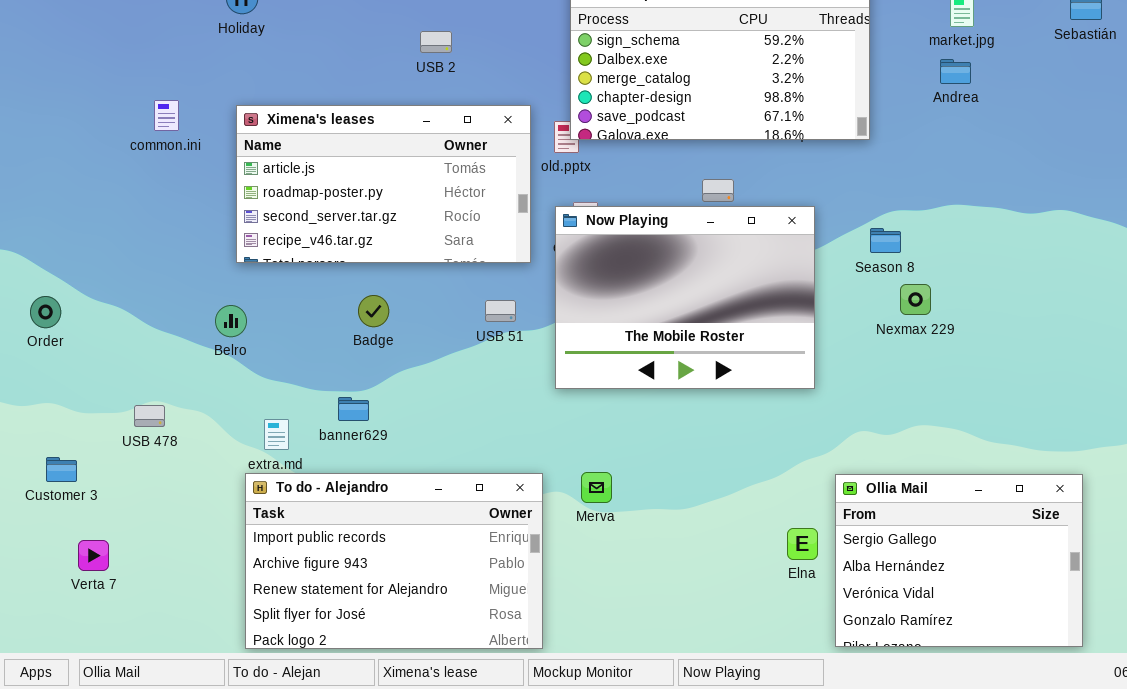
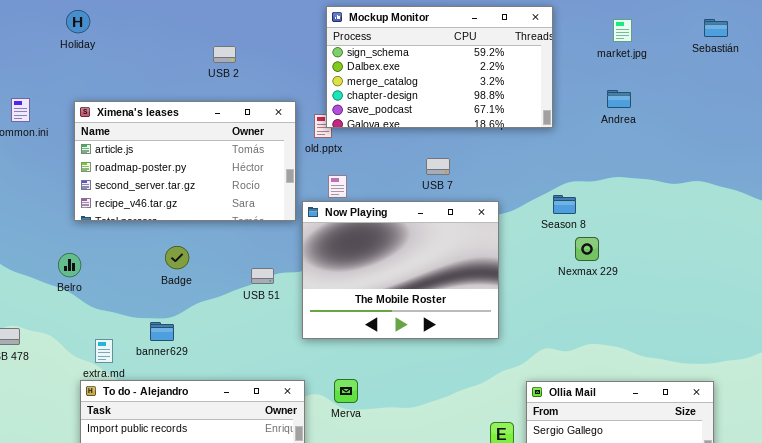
Andrea: [940,59,971,84] -> [607,90,631,108], moved
Now Playing: [555,206,815,389] -> [302,201,499,339], moved
USB 51: [485,300,516,322] -> [251,268,274,284], moved

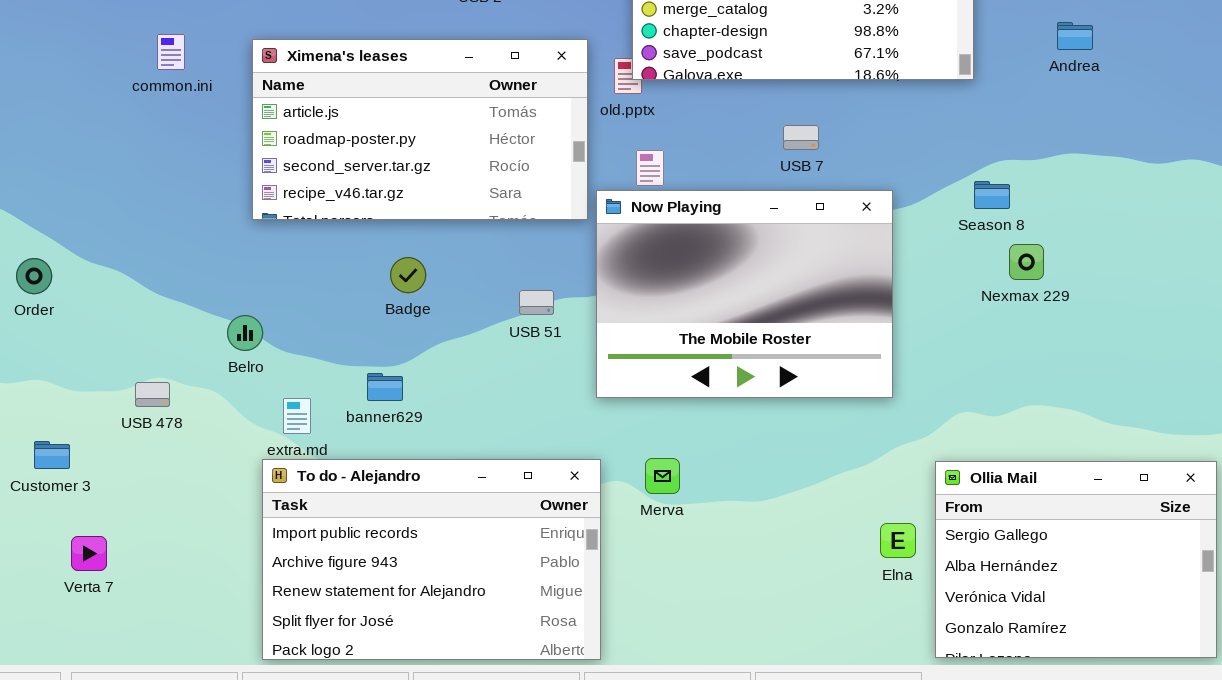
Belro: [58,253,81,277] -> [227,315,263,351], moved

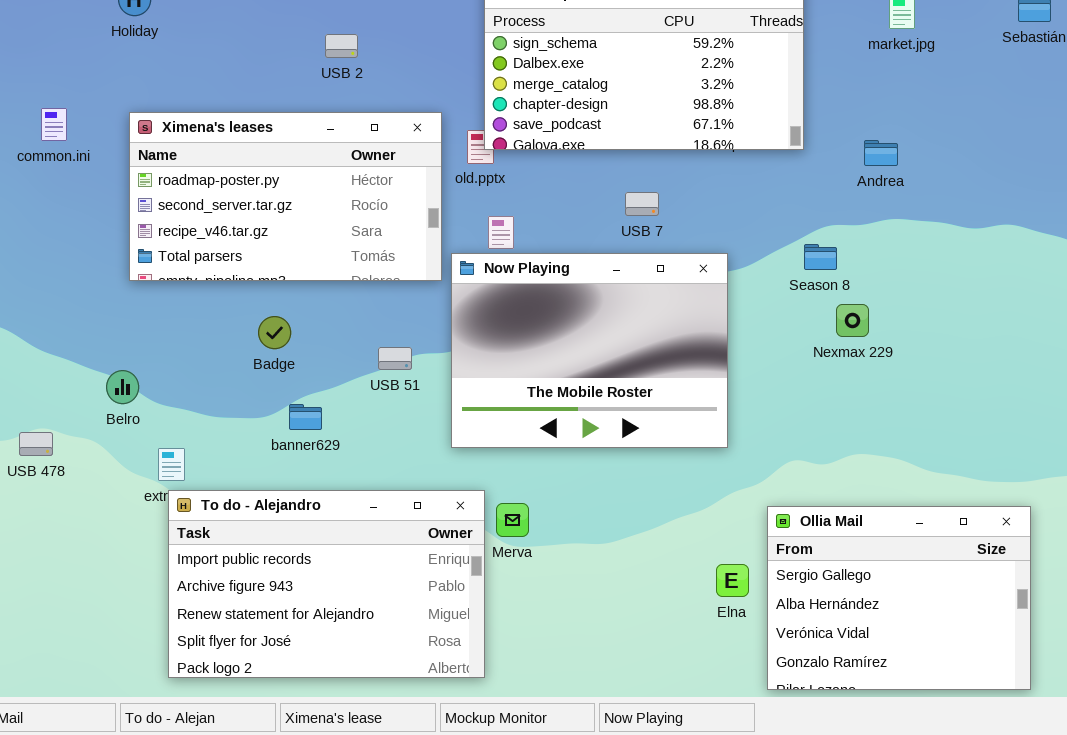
Andrea: [1057,22,1093,50] -> [864,140,898,166], moved
Ximena's leases: [252,39,588,220] -> [129,112,442,281], scrolled down 1 row
banner629: [367,373,403,401] -> [289,404,322,430], moved
To do - Alejandro: [262,459,601,660] -> [168,490,485,678], moved

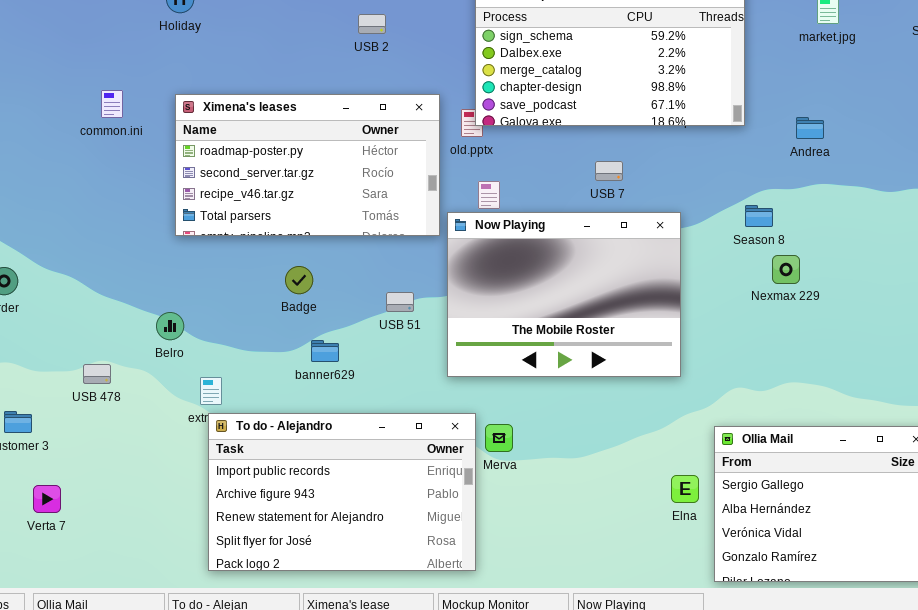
USB 2: [325,34,358,58] -> [358,14,386,34], moved

